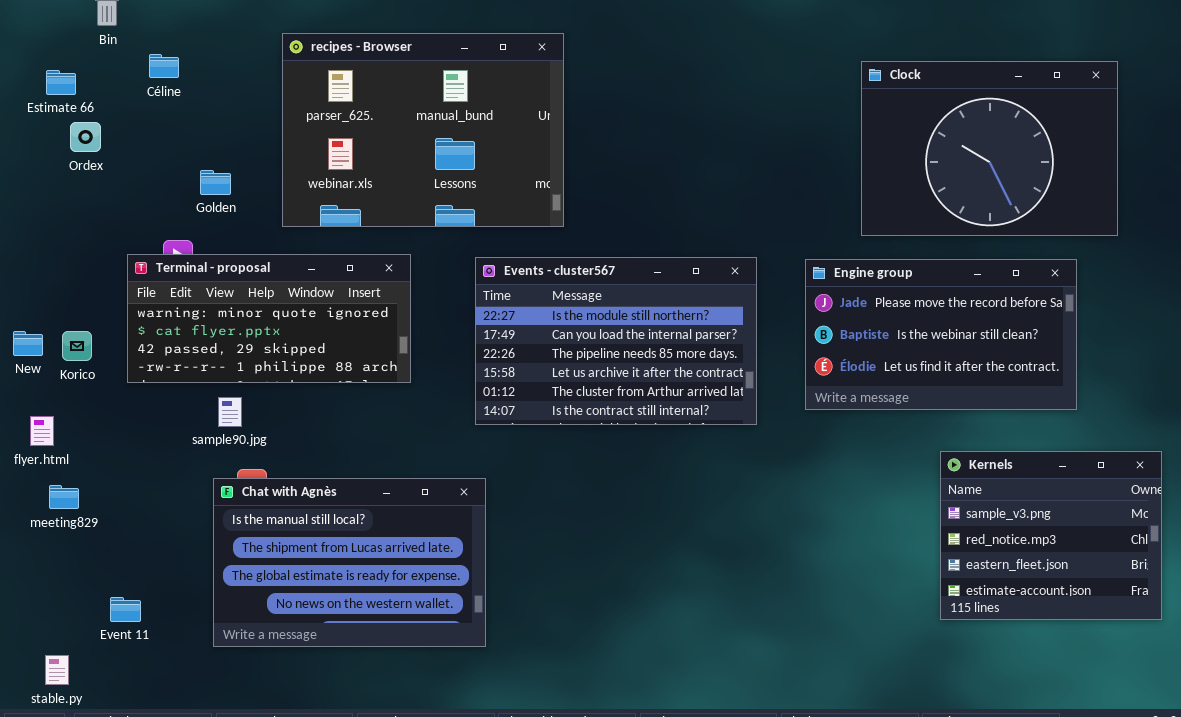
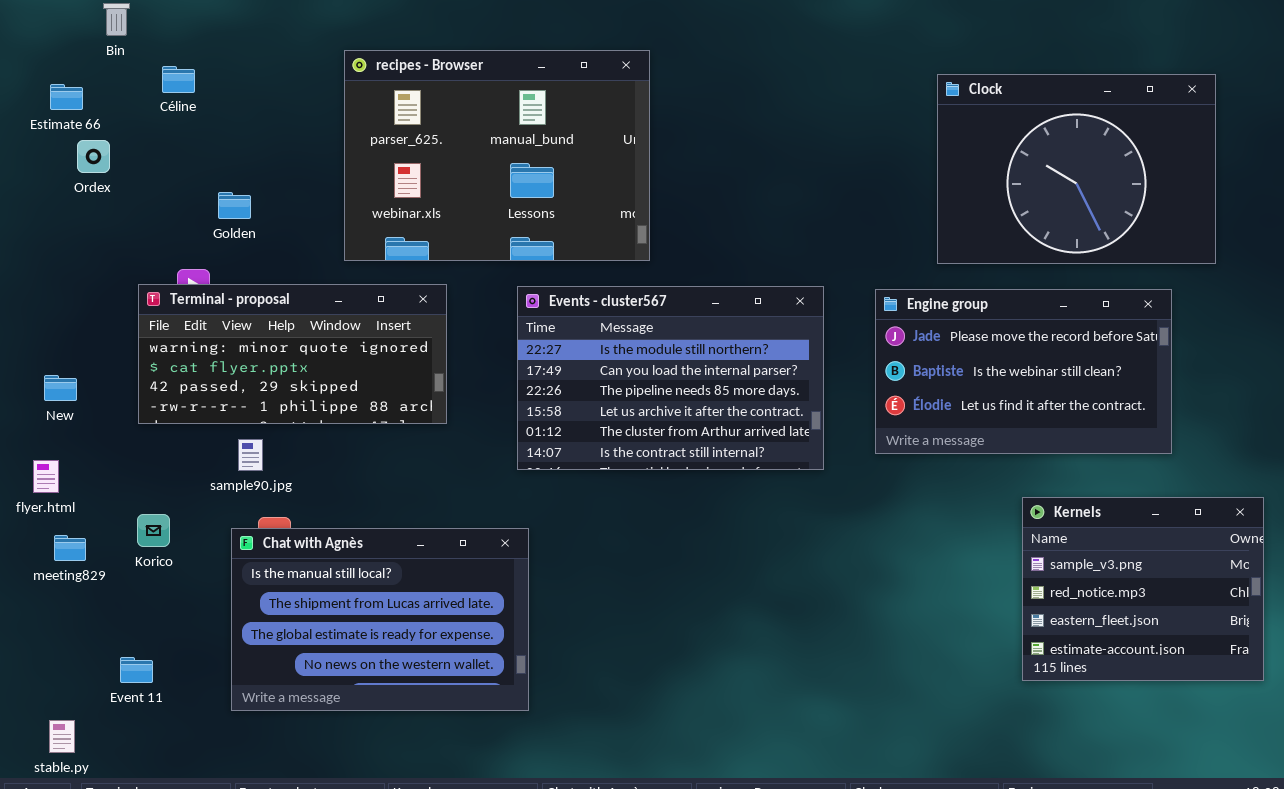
recipes - Browser: [282,33,564,227] -> [344,50,650,261], moved
New: [13,331,43,356] -> [44,375,77,401], moved
Korico: [62,331,92,361] -> [137,514,170,547], moved

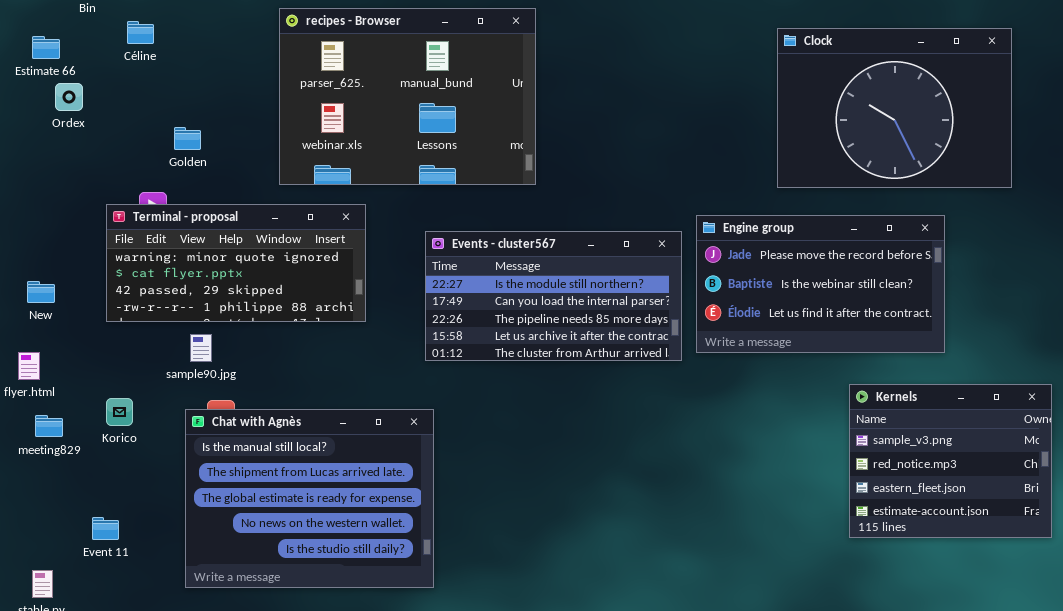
Events - cluster567: [517,286,824,470] -> [425,231,682,361], resized
Engine group: [875,289,1172,454] -> [696,215,945,353], moved
Chat with Agnès: [231,528,529,711] -> [185,409,434,588], resized

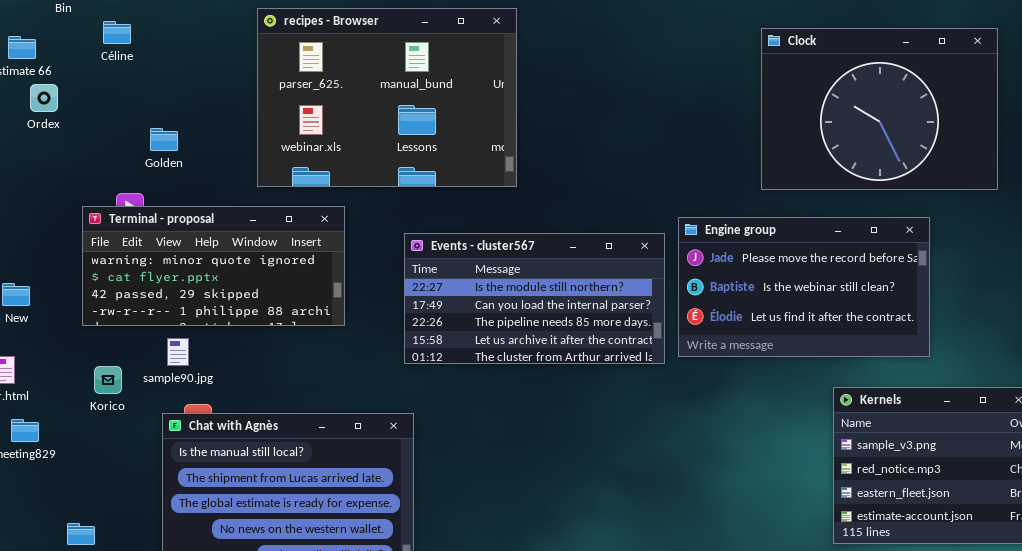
Korico: [106,398,133,426] -> [94,366,122,394], moved

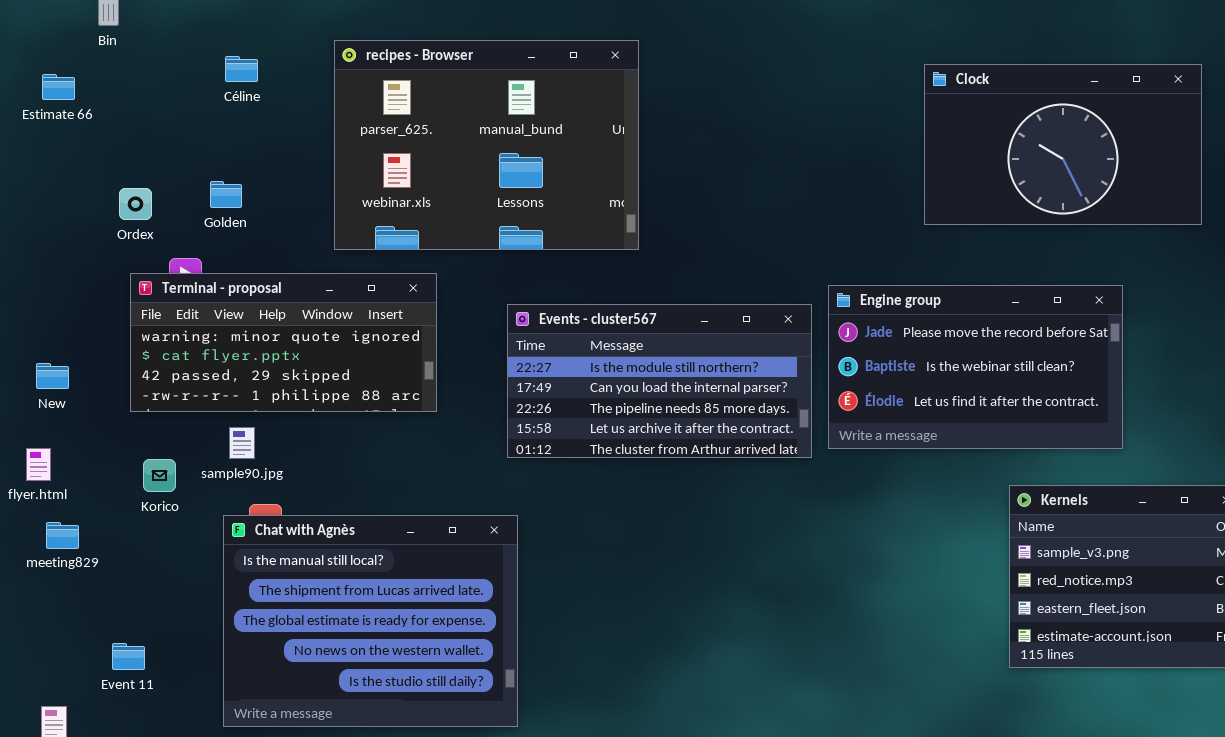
Céline: [103,21,131,44] -> [225,56,258,82], moved
Clock: [761,28,998,190] -> [924,64,1202,225], resized
Ordex: [30,84,58,112] -> [119,188,152,220], moved

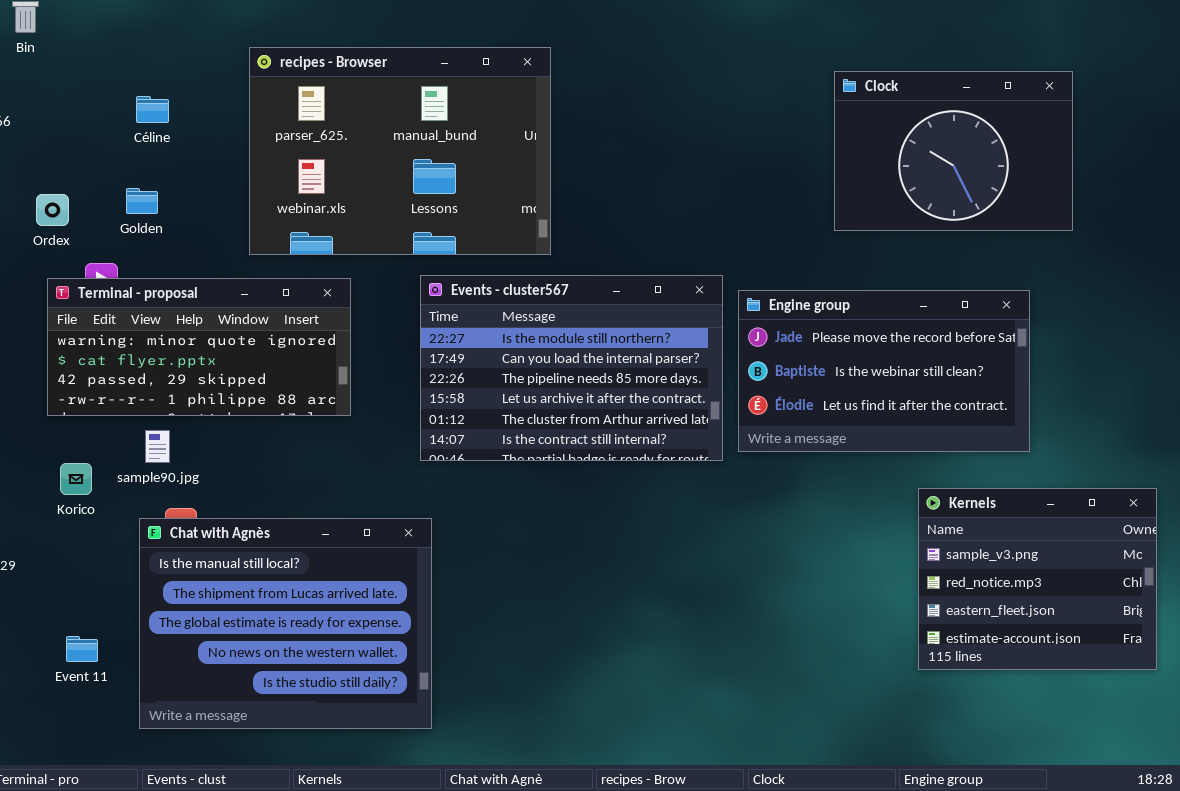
Céline: [225,56,258,82] -> [136,96,169,123], moved
Clock: [924,64,1202,225] -> [834,71,1073,231], resized
Events - cluster567: [507,304,812,458] -> [420,275,723,461], resized
Event 11: [112,643,145,670] -> [66,636,98,662], moved

